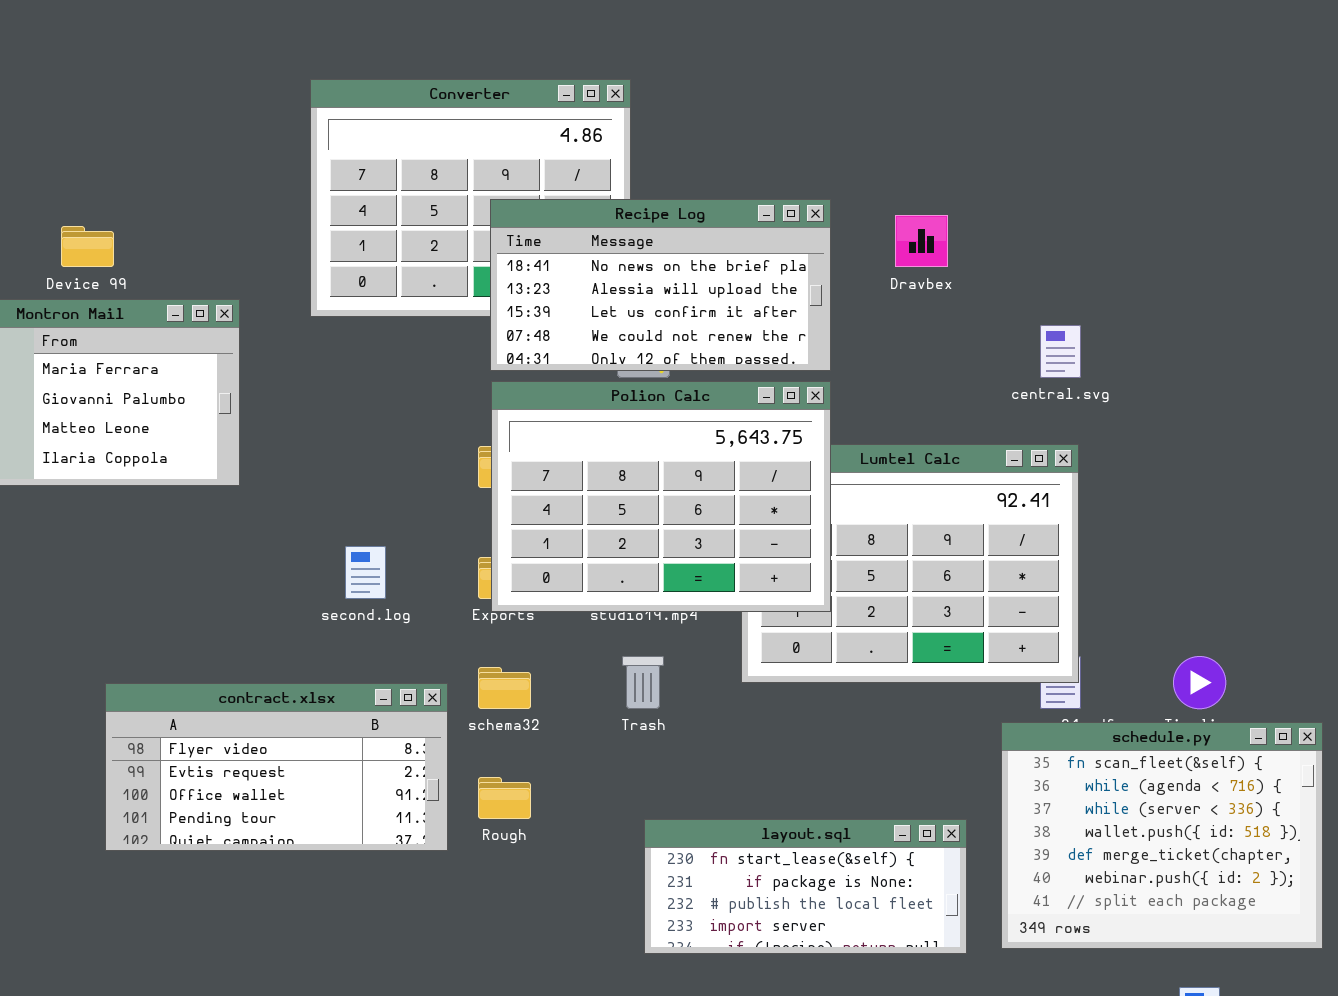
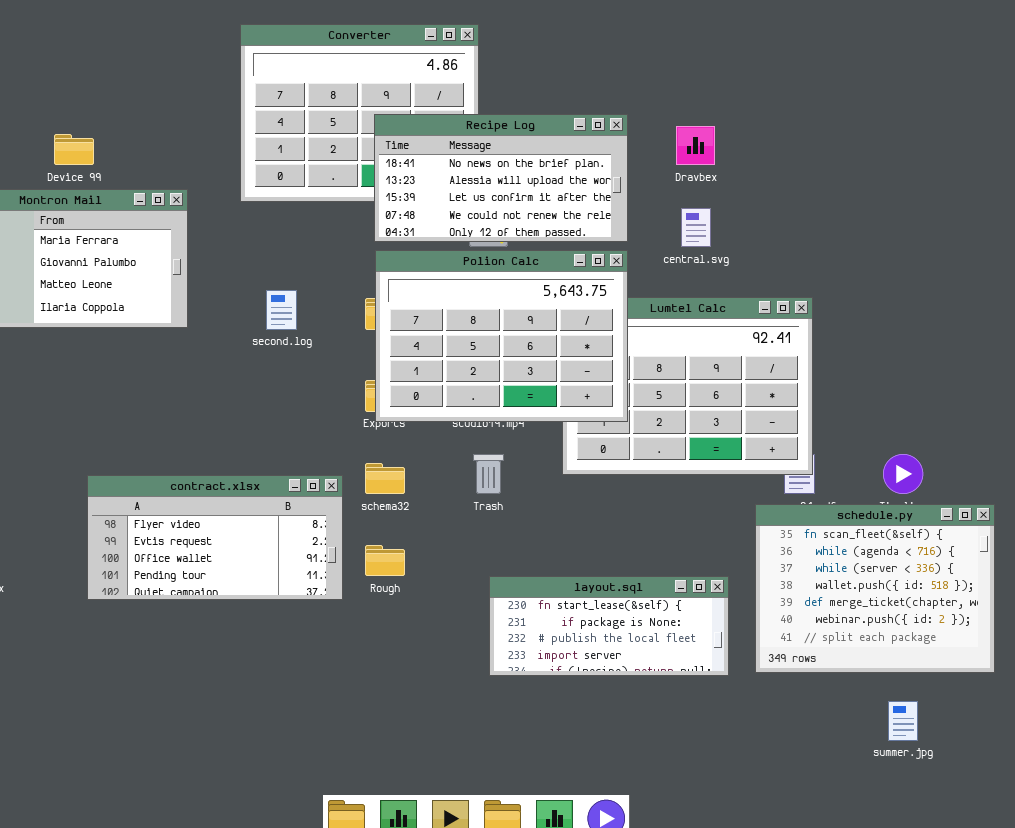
central.svg: [1040,325,1081,378] -> [681,208,711,247], moved
second.log: [345,546,386,599] -> [266,290,297,330], moved

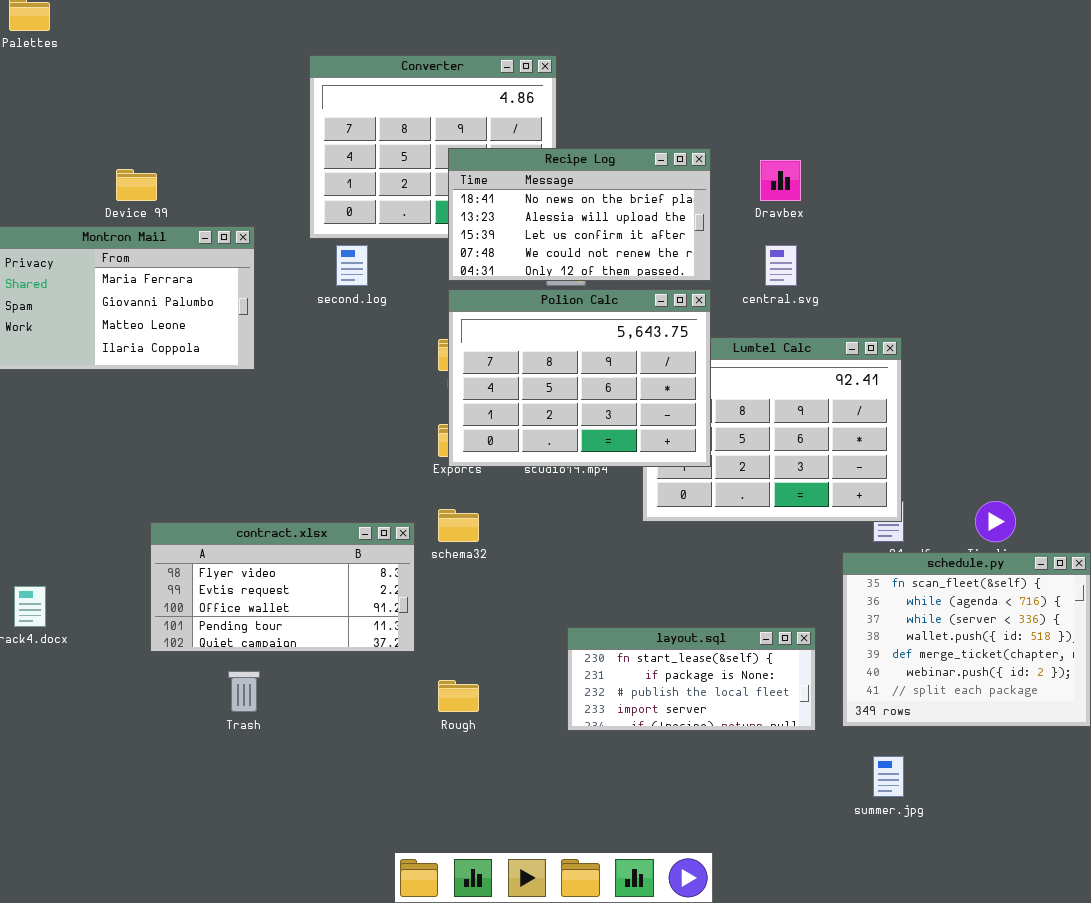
second.log: [266,290,297,330] -> [336,245,368,286], moved
Trash: [473,454,504,494] -> [228,671,260,712], moved
Rough: [365,545,405,576] -> [438,680,479,712], moved
summer.jpg: [888,701,918,741] -> [873,756,904,797], moved

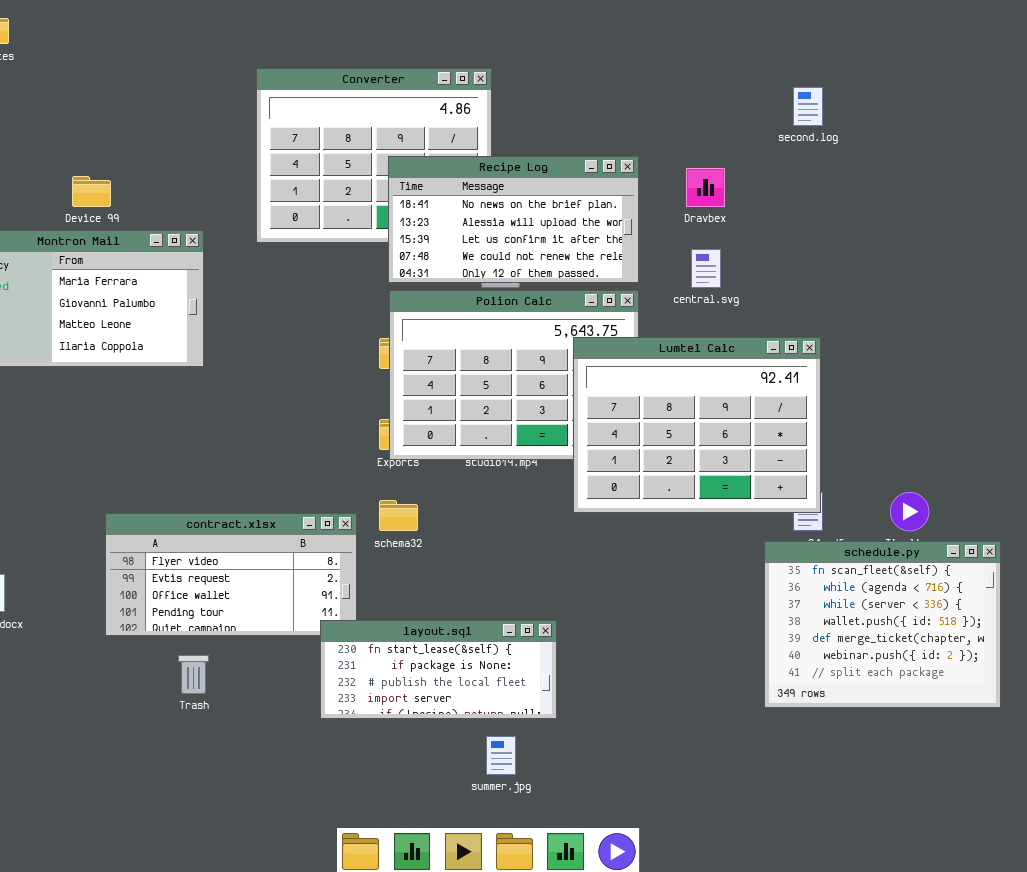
second.log: [336,245,368,286] -> [793,87,823,126], moved
Lumtel Calc: [642,337,902,522] -> [573,337,821,513], raised
layout.sql: [567,627,816,731] -> [320,620,557,719], moved
summer.jpg: [873,756,904,797] -> [486,736,516,775], moved

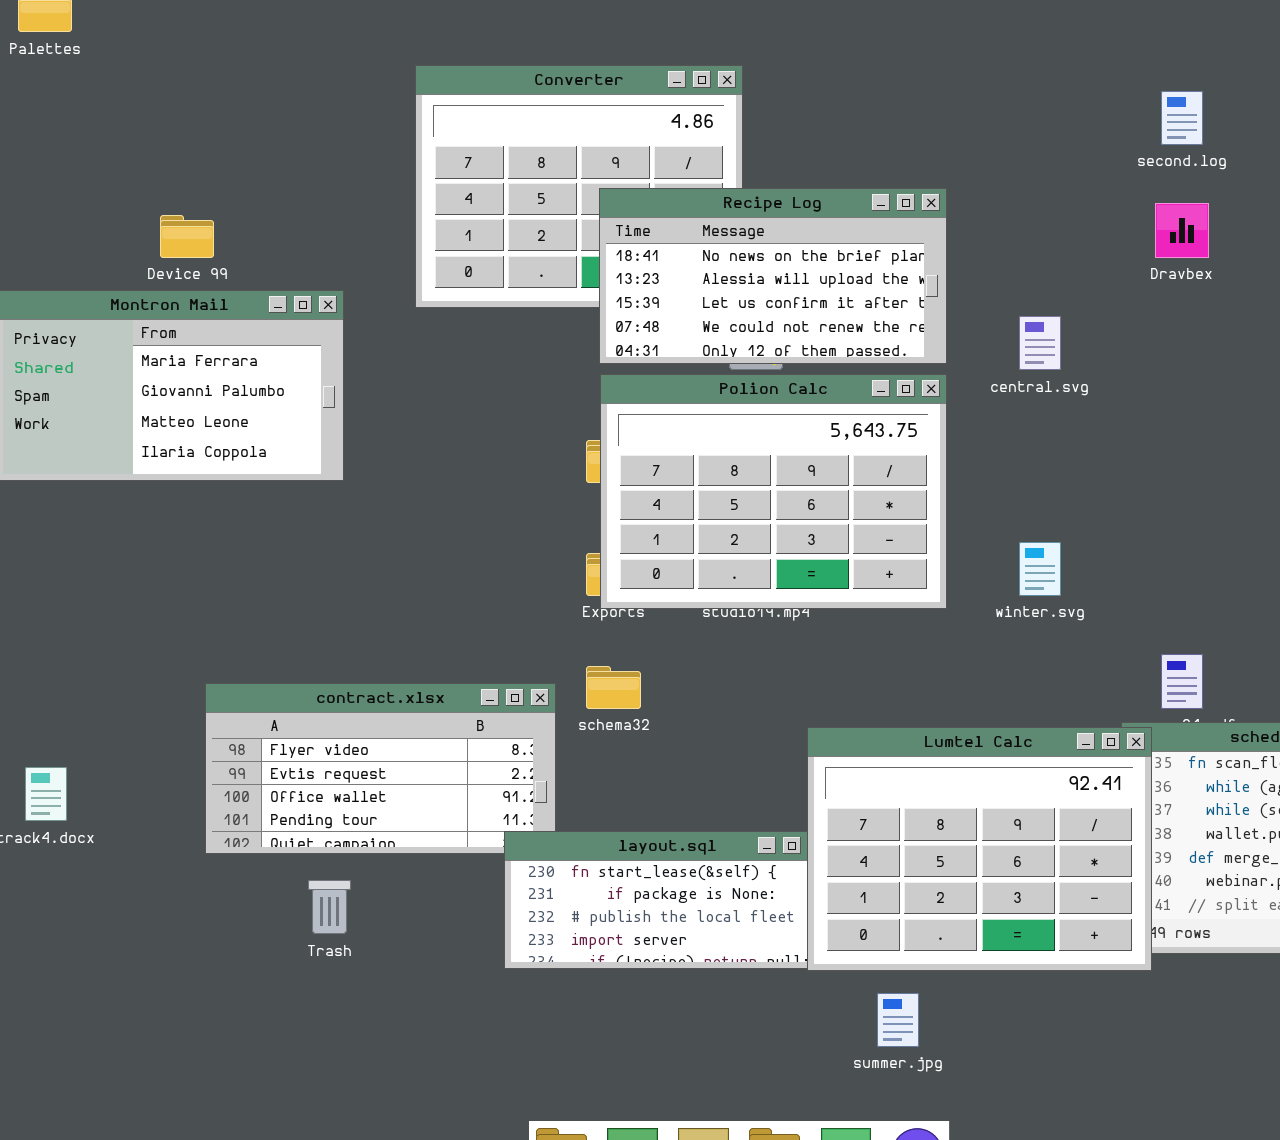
Dravbex: [686,168,725,207] -> [1155,203,1209,258], moved
Lumtel Calc: [573,337,821,513] -> [807,727,1152,971], moved
summer.jpg: [486,736,516,775] -> [877,993,919,1047], moved

